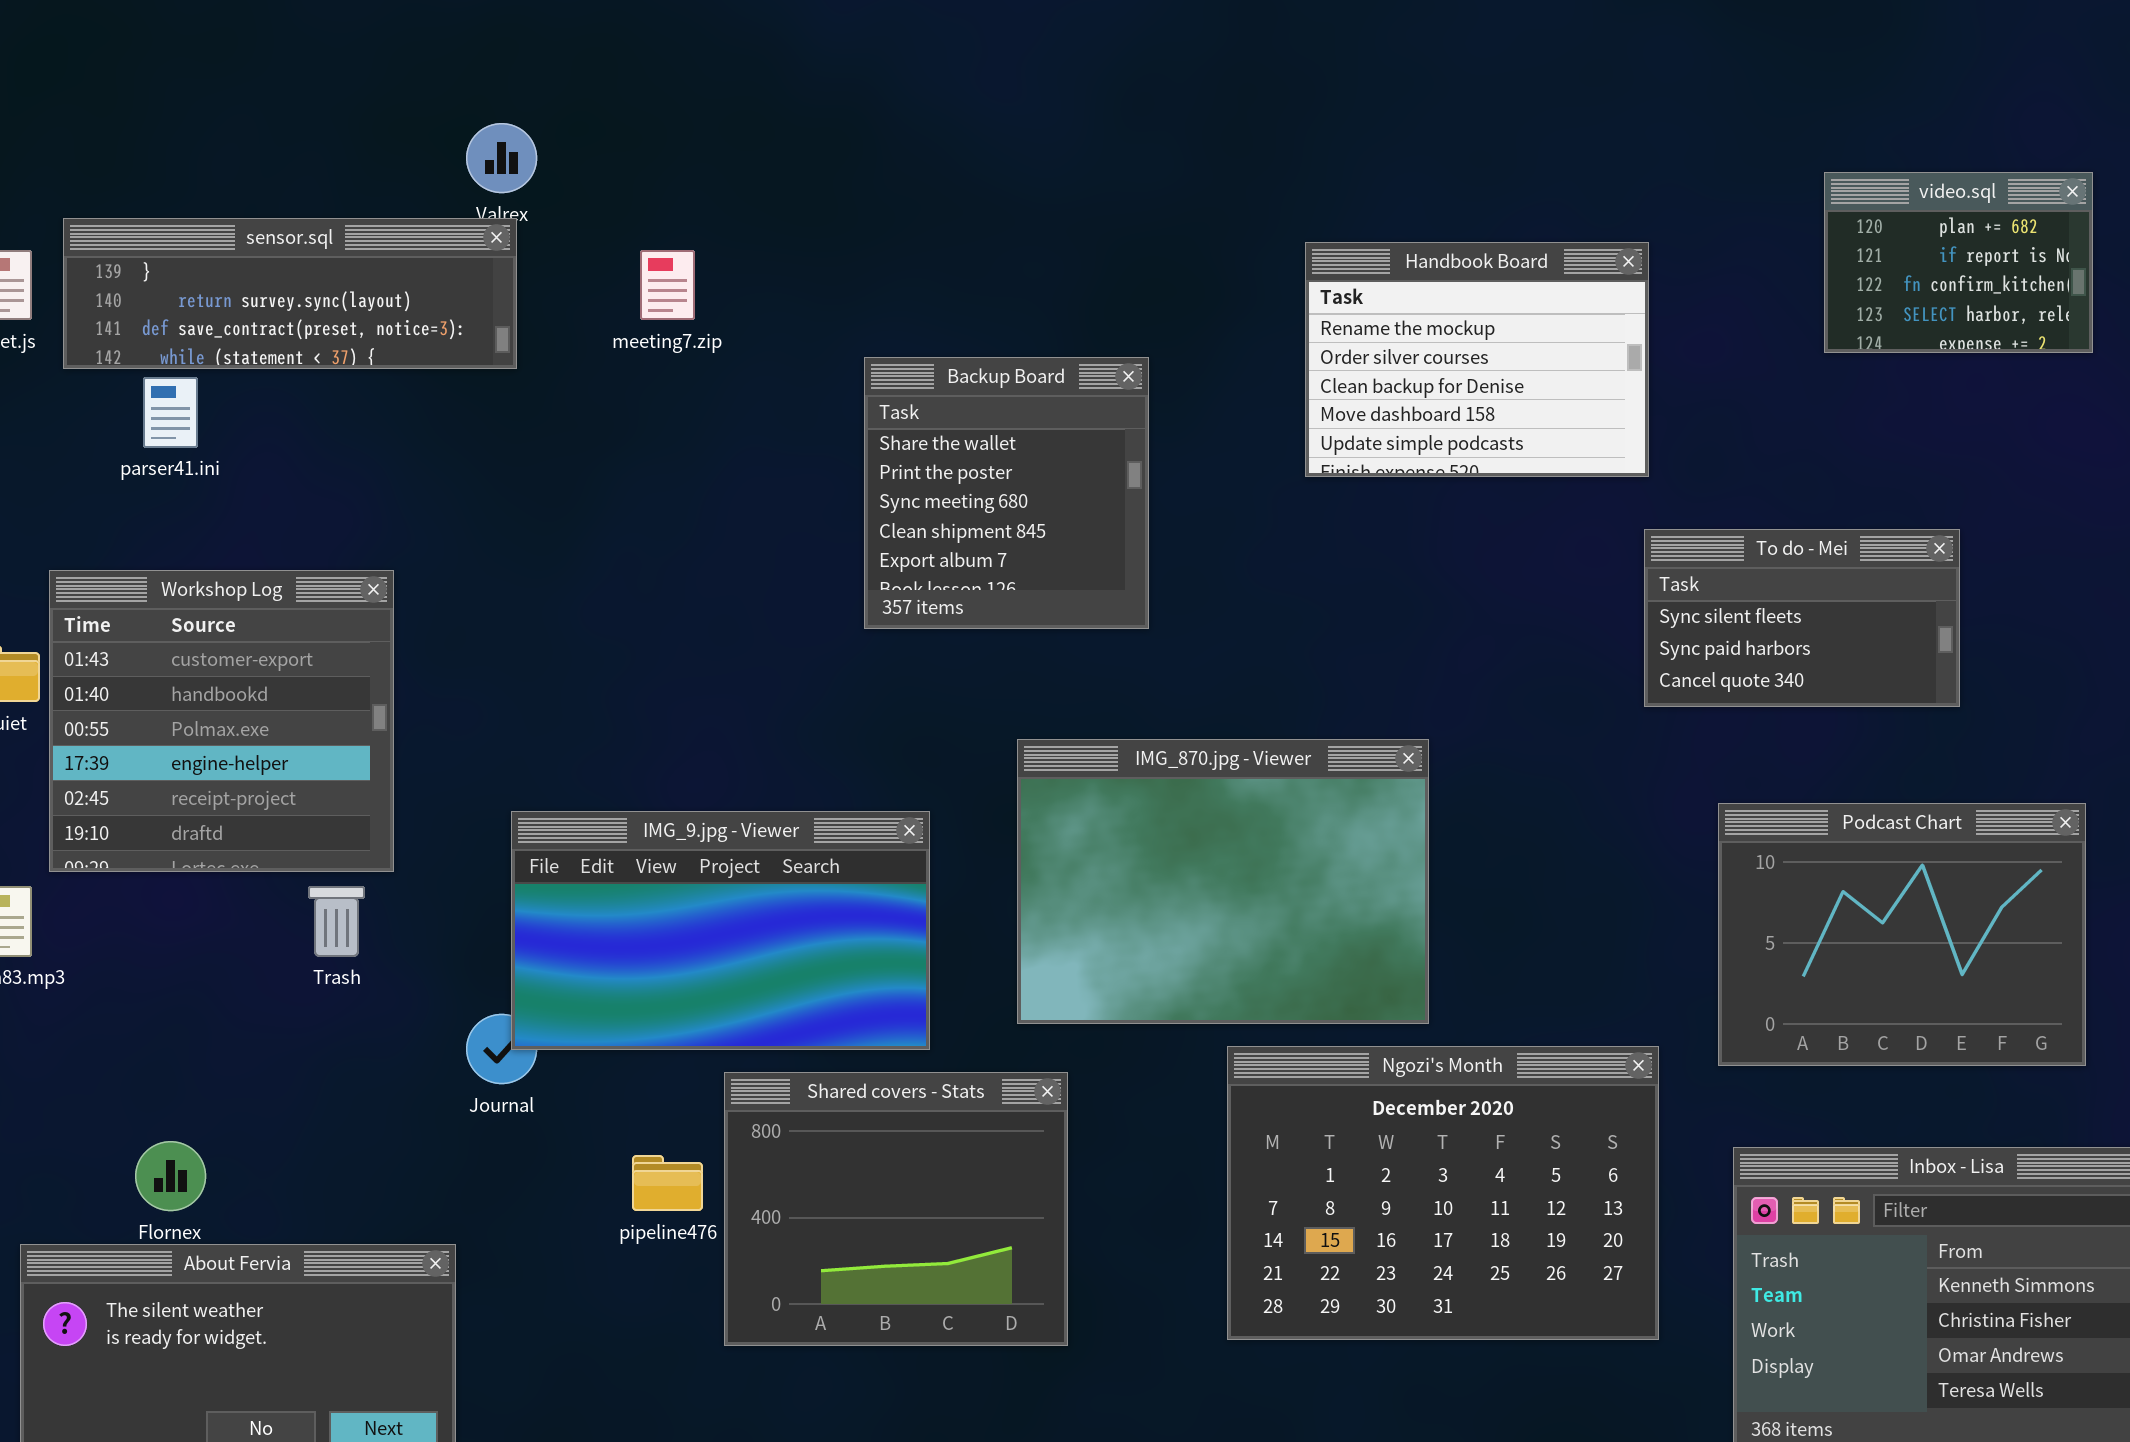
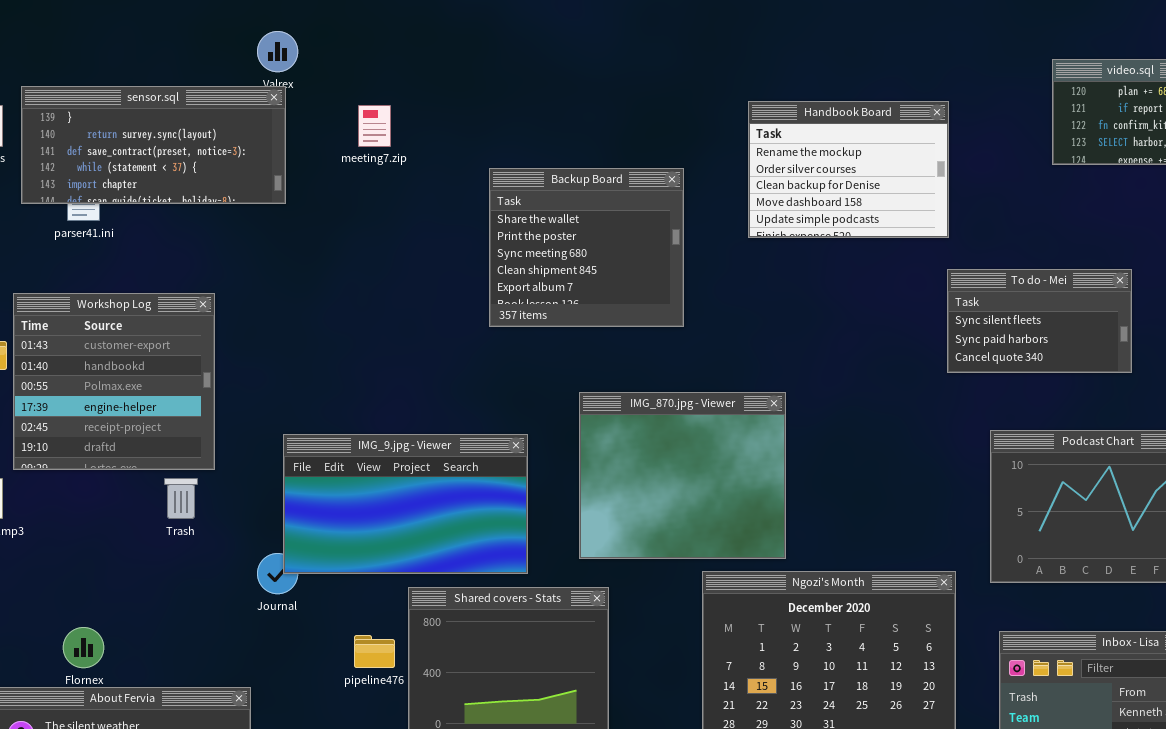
sensor.sql: [63,218,517,369] -> [21,86,286,204], resized
Backup Board: [864,357,1149,629] -> [489,168,684,327], resized
IMG_870.jpg - Viewer: [1017,739,1429,1024] -> [579,392,786,559], resized

